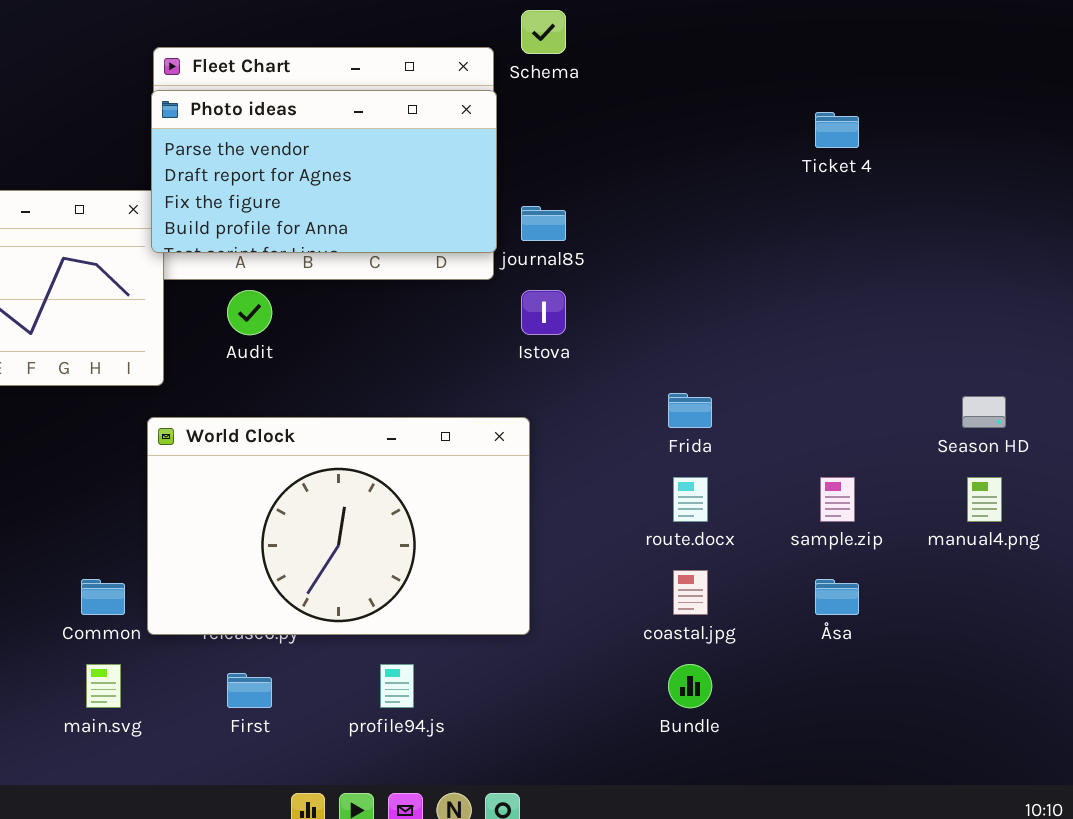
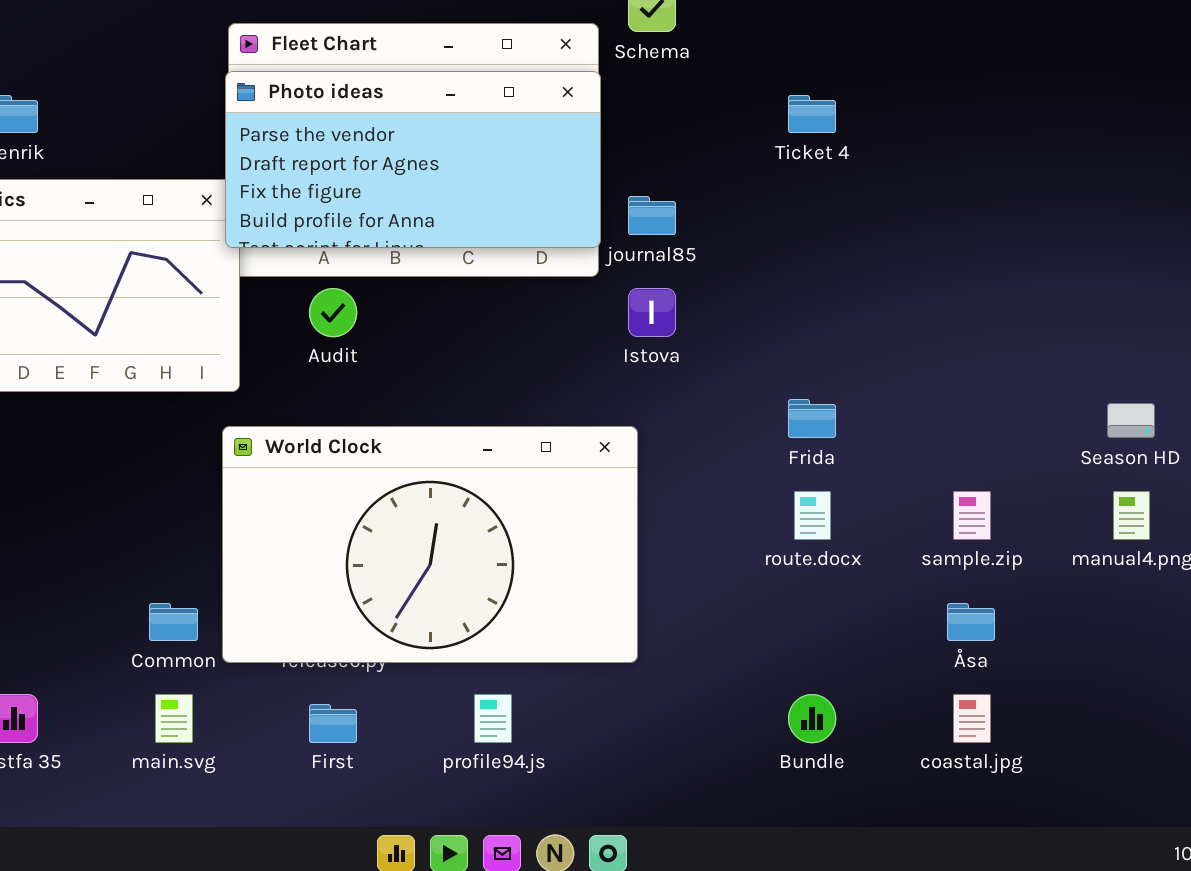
Ticket 4: [815,112,859,148] -> [788,95,836,133], moved
coastal.jpg: [673,570,708,615] -> [953,694,991,743], moved

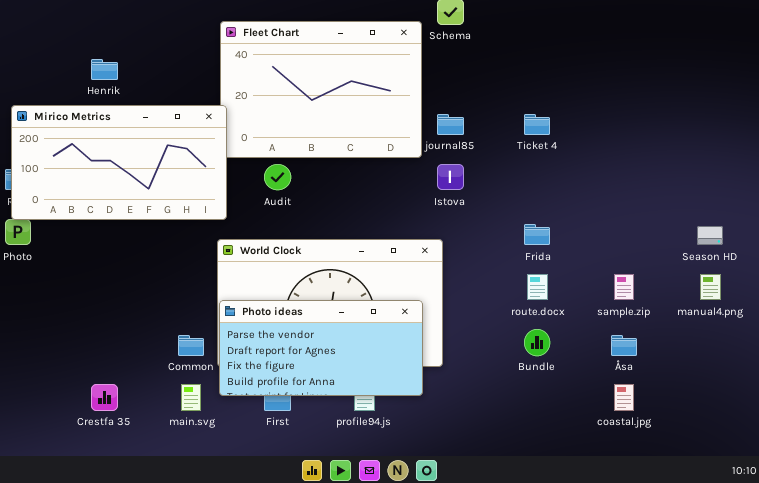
Photo ideas: [225,71,601,248] -> [219,300,423,396], moved
Ticket 4: [788,95,836,133] -> [524,114,550,135], moved
Bundle: [788,694,836,743] -> [524,329,550,356], moved

